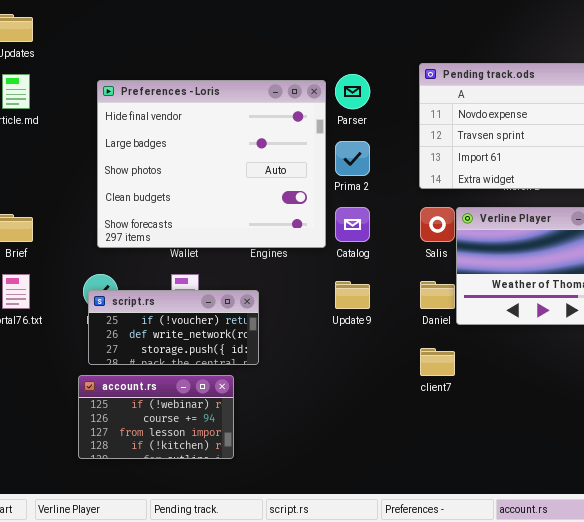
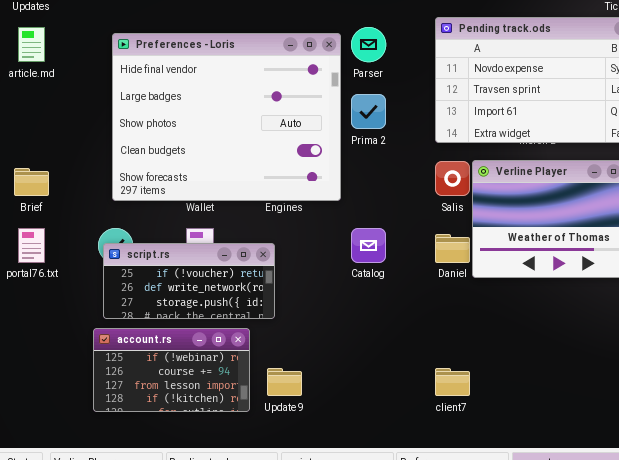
Catalog: [335,207,370,242] -> [351,228,386,263], moved
Update 9: [335,281,370,309] -> [267,368,302,396], moved
client7: [420,348,455,376] -> [435,368,470,396], moved

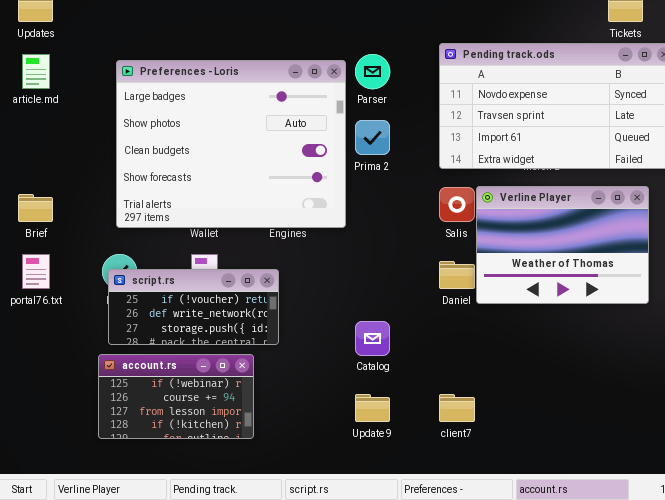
Preferences - Loris: [112,33,341,201] -> [116,60,346,228], scrolled down 1 row
Catalog: [351,228,386,263] -> [355,321,390,356], moved
Update 9: [267,368,302,396] -> [355,394,390,422], moved

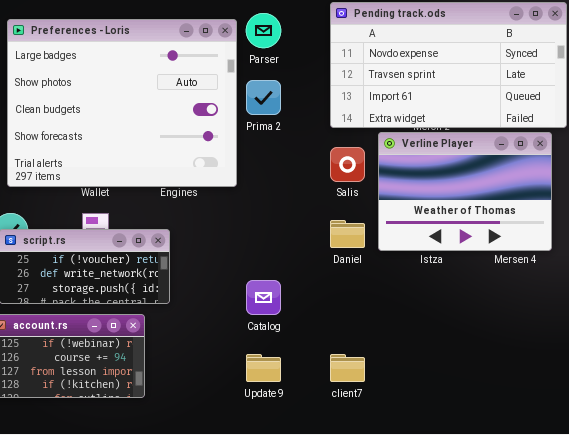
Verline Player: [476,186,649,304] -> [378,132,552,251], moved

